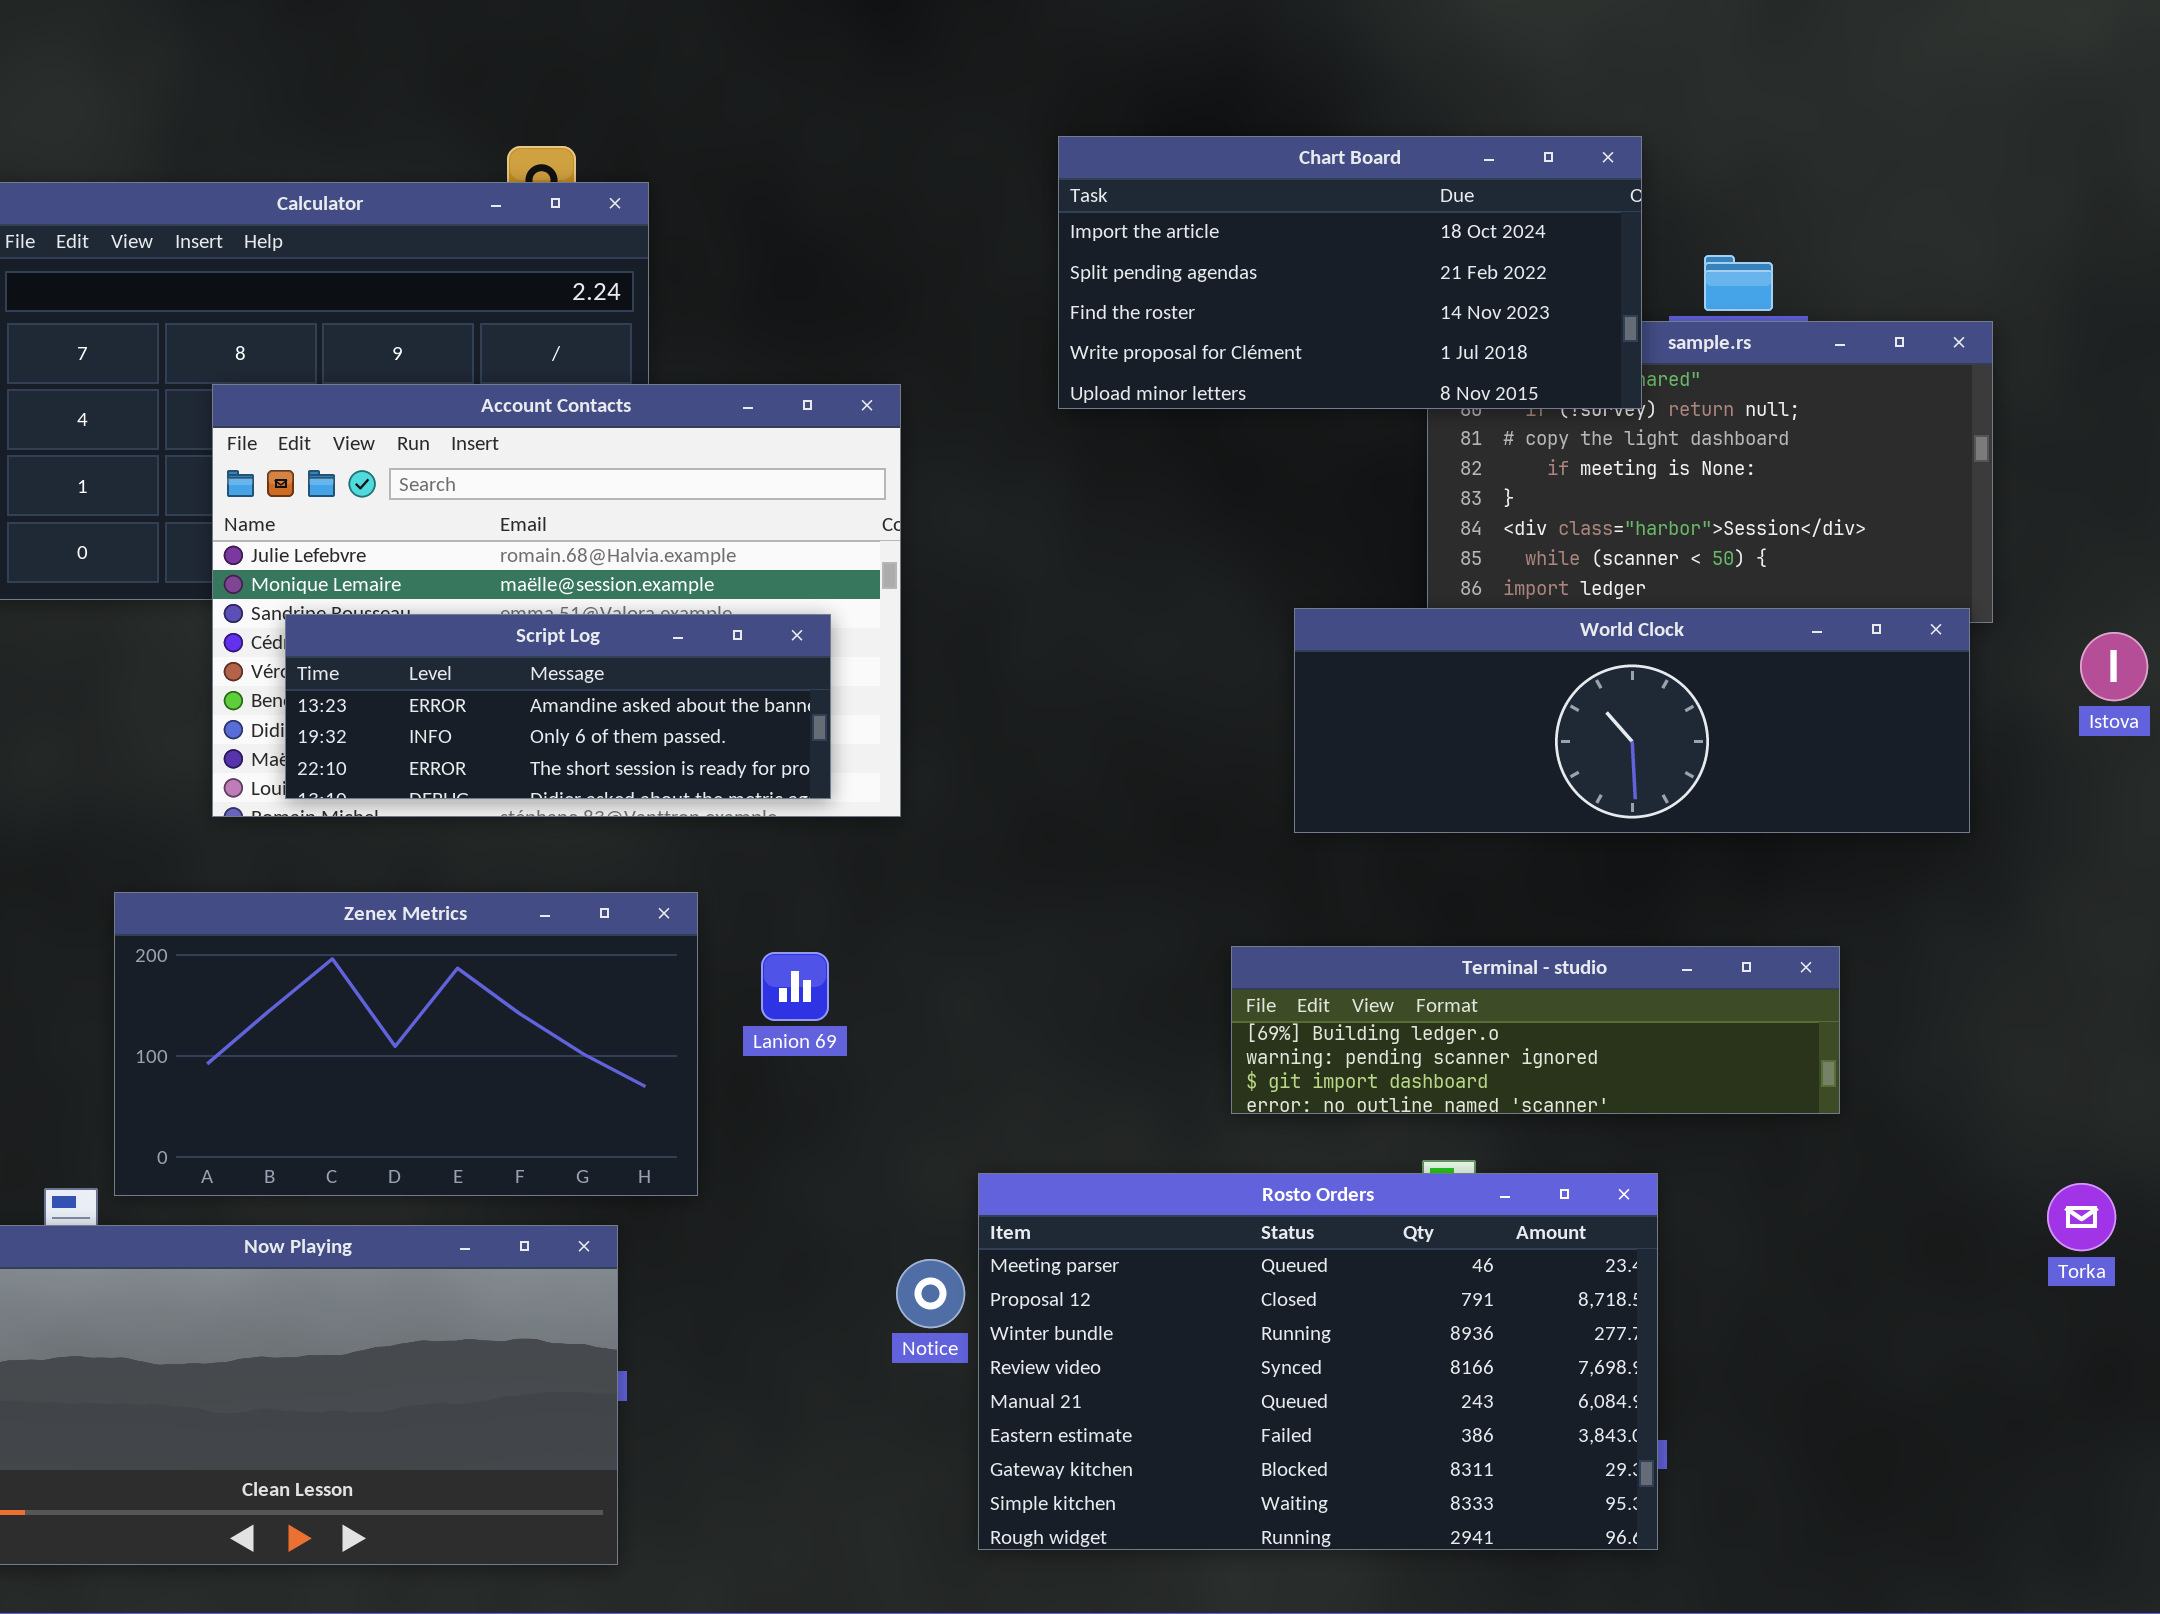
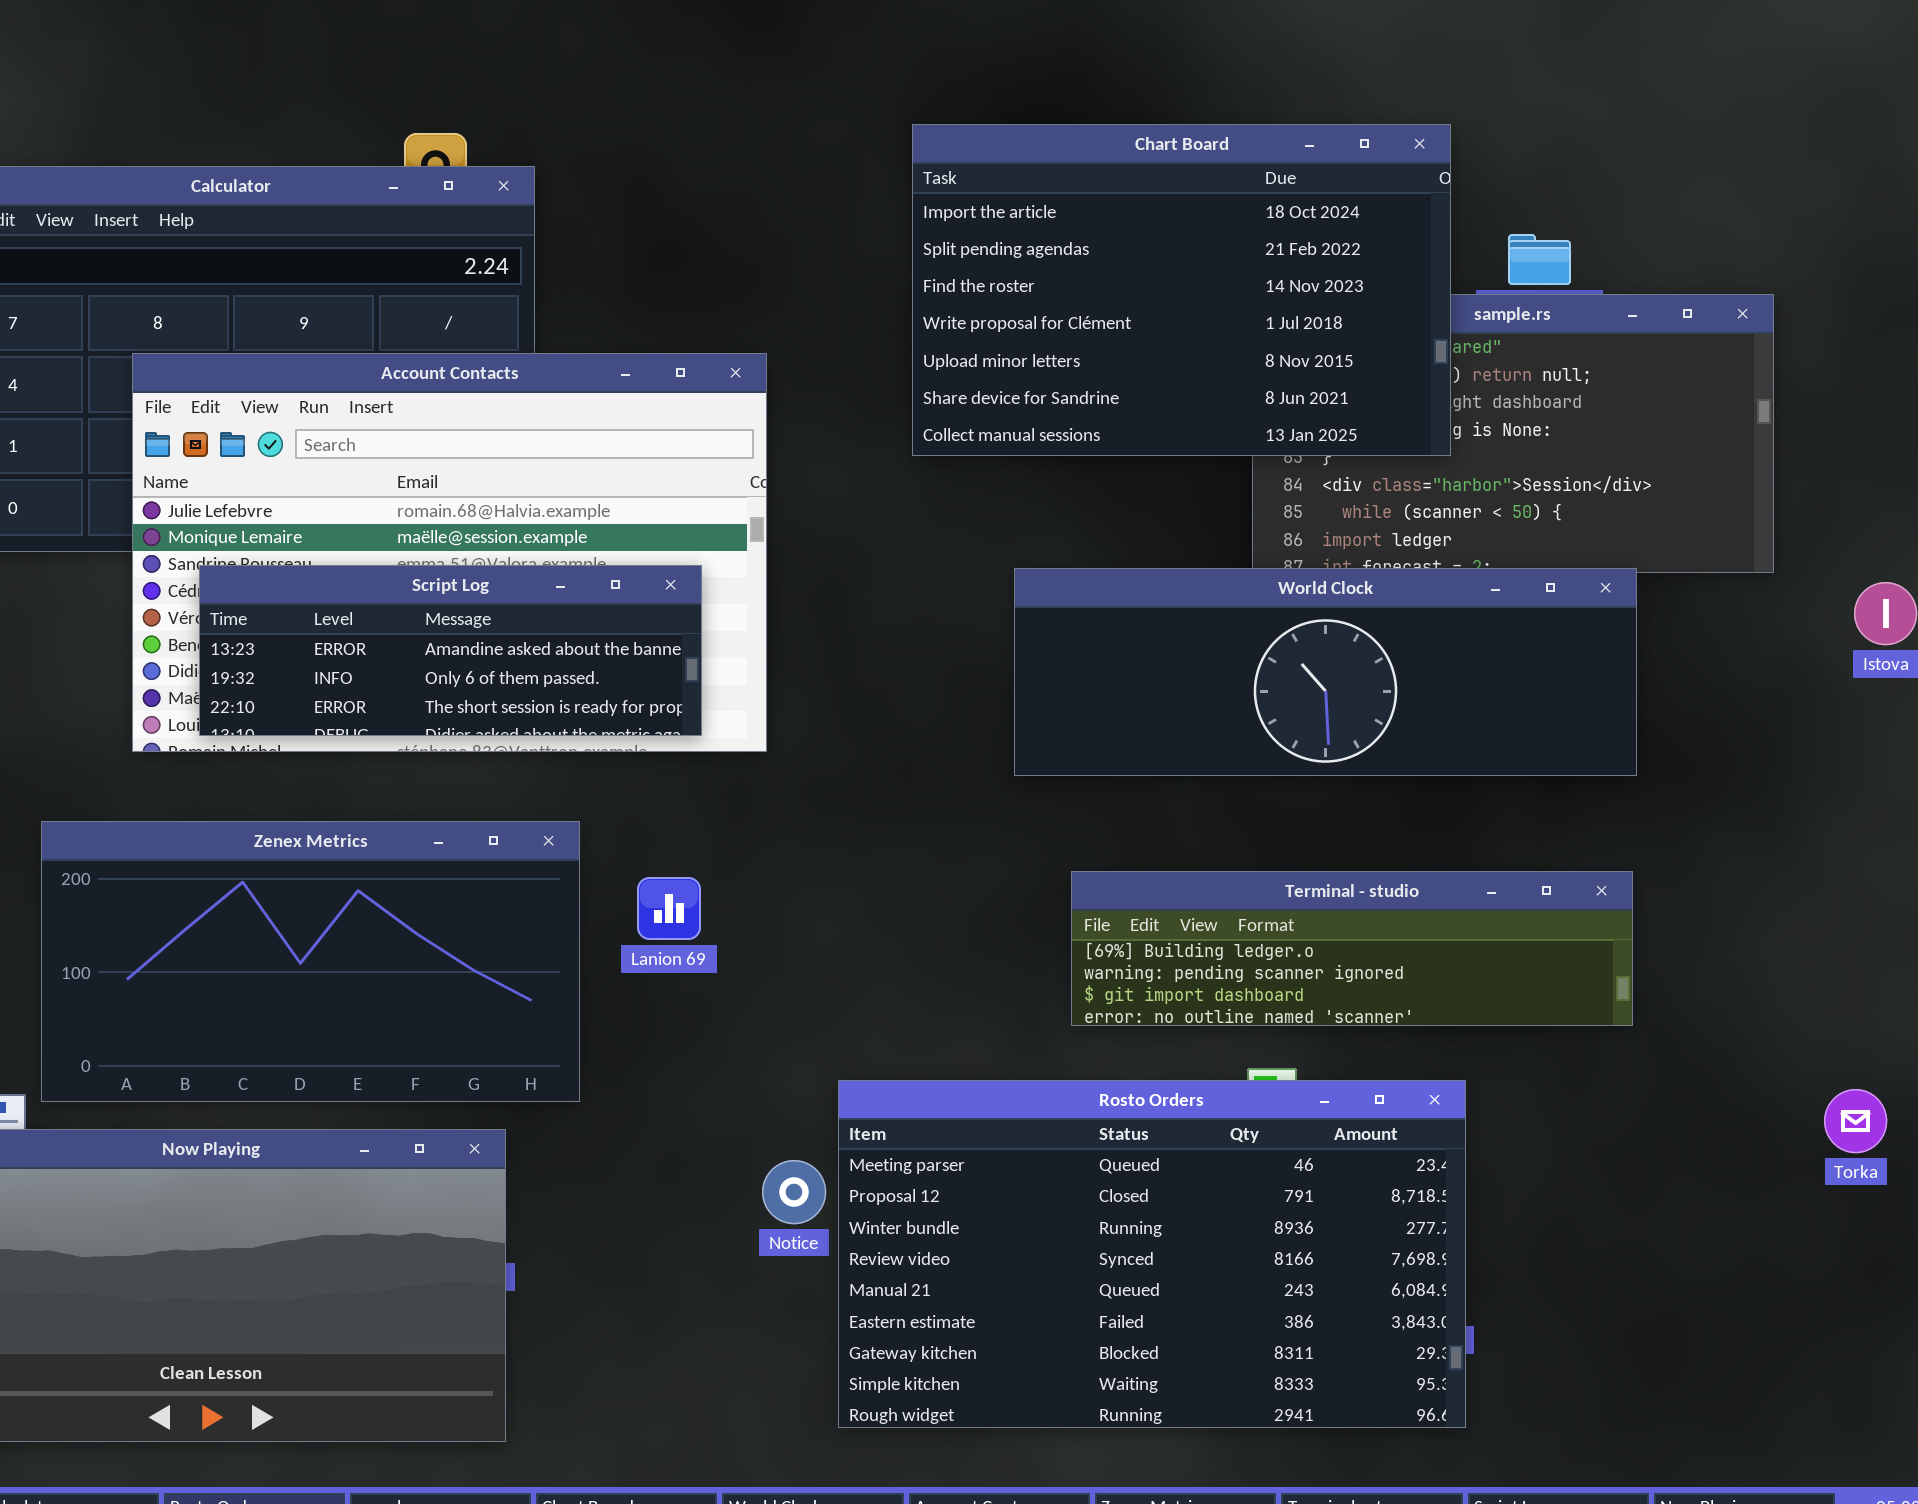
Chart Board: [1058,136,1642,409] -> [912,124,1451,456], resized
World Clock: [1294,608,1970,833] -> [1014,568,1637,776], moved

